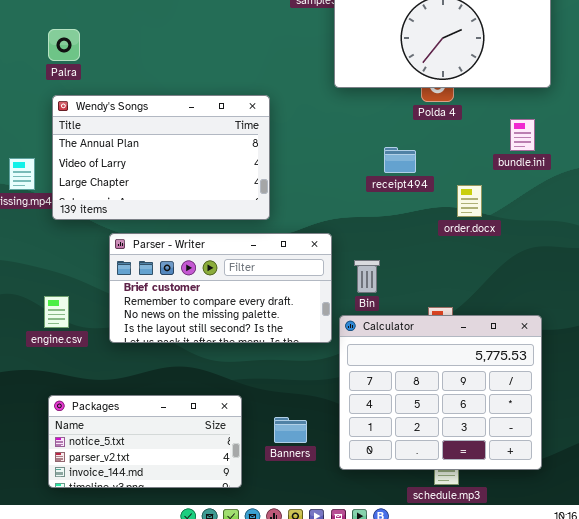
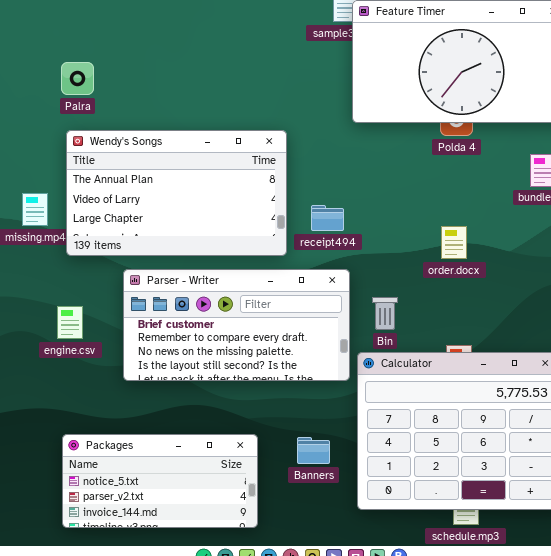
receipt494: [384,147,416,173] -> [311,205,344,231], moved
order.docx: [457,185,482,217] -> [441,226,467,259], moved
engine.csv: [44,296,69,328] -> [57,306,83,339], moved
Banners: [274,417,307,443] -> [297,437,330,464], moved

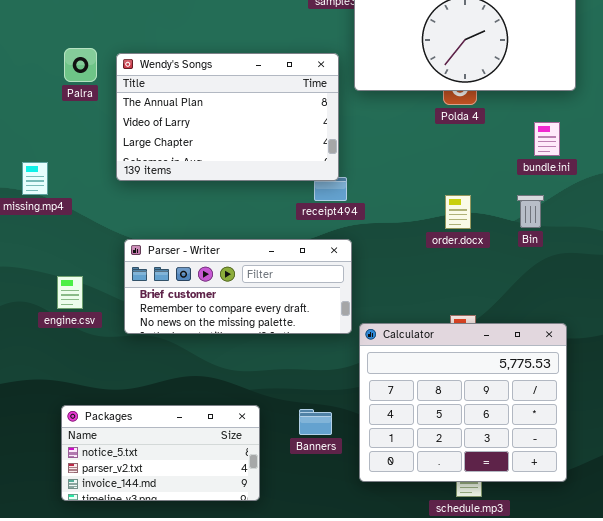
Palra: [61,62,94,95] -> [64,48,97,82], moved
Wendy's Songs: [66,130,287,256] -> [116,53,339,181], moved
Parser - Writer: [123,269,350,381] -> [124,239,352,334], resized
Bin: [372,297,398,330] -> [517,195,544,228], moved

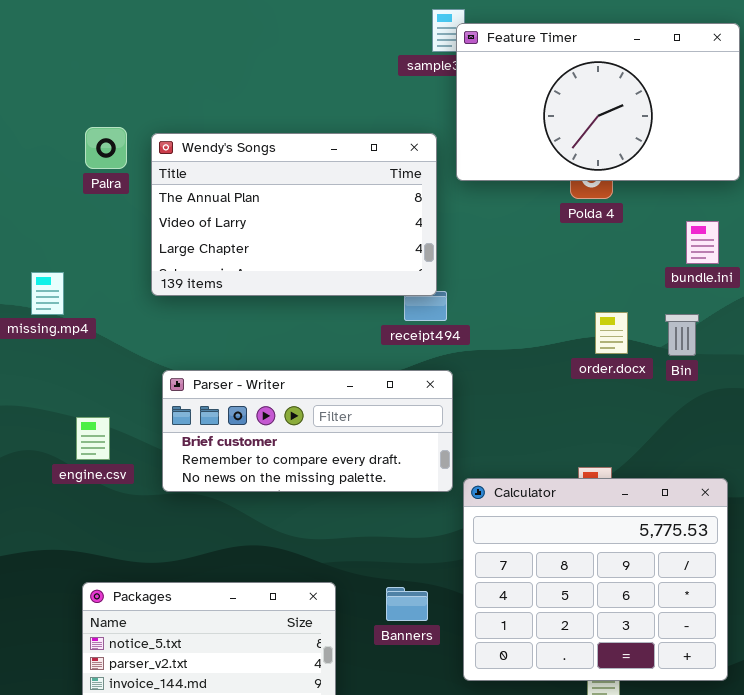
order.docx: [445,195,471,229] -> [595,312,628,354], moved

